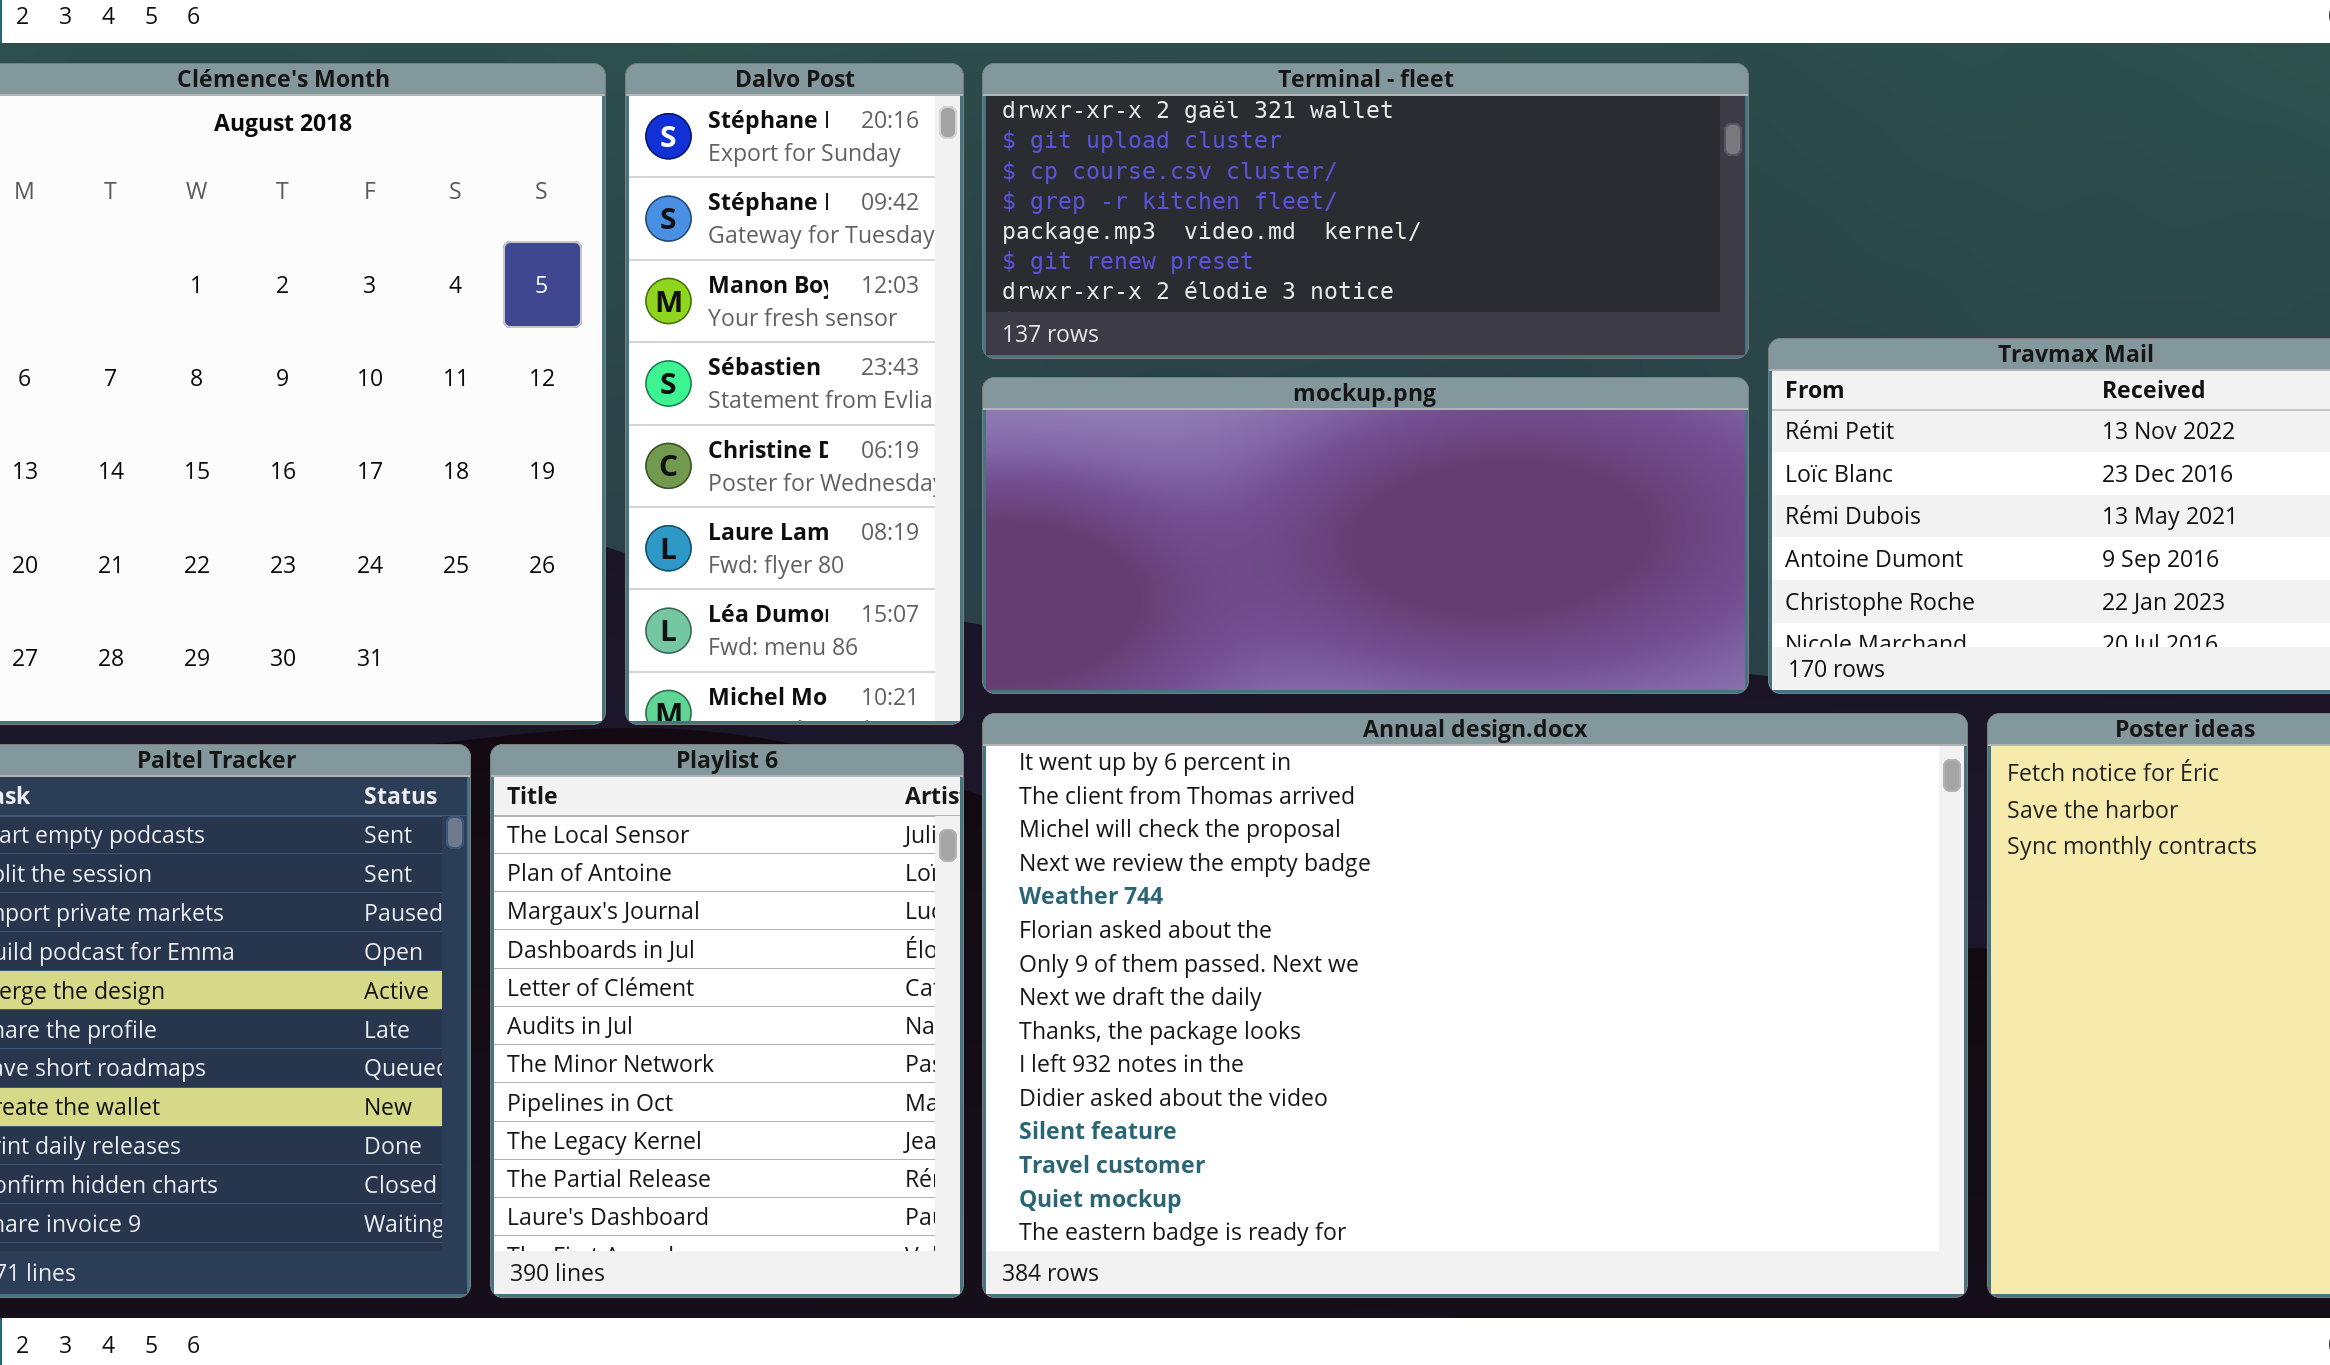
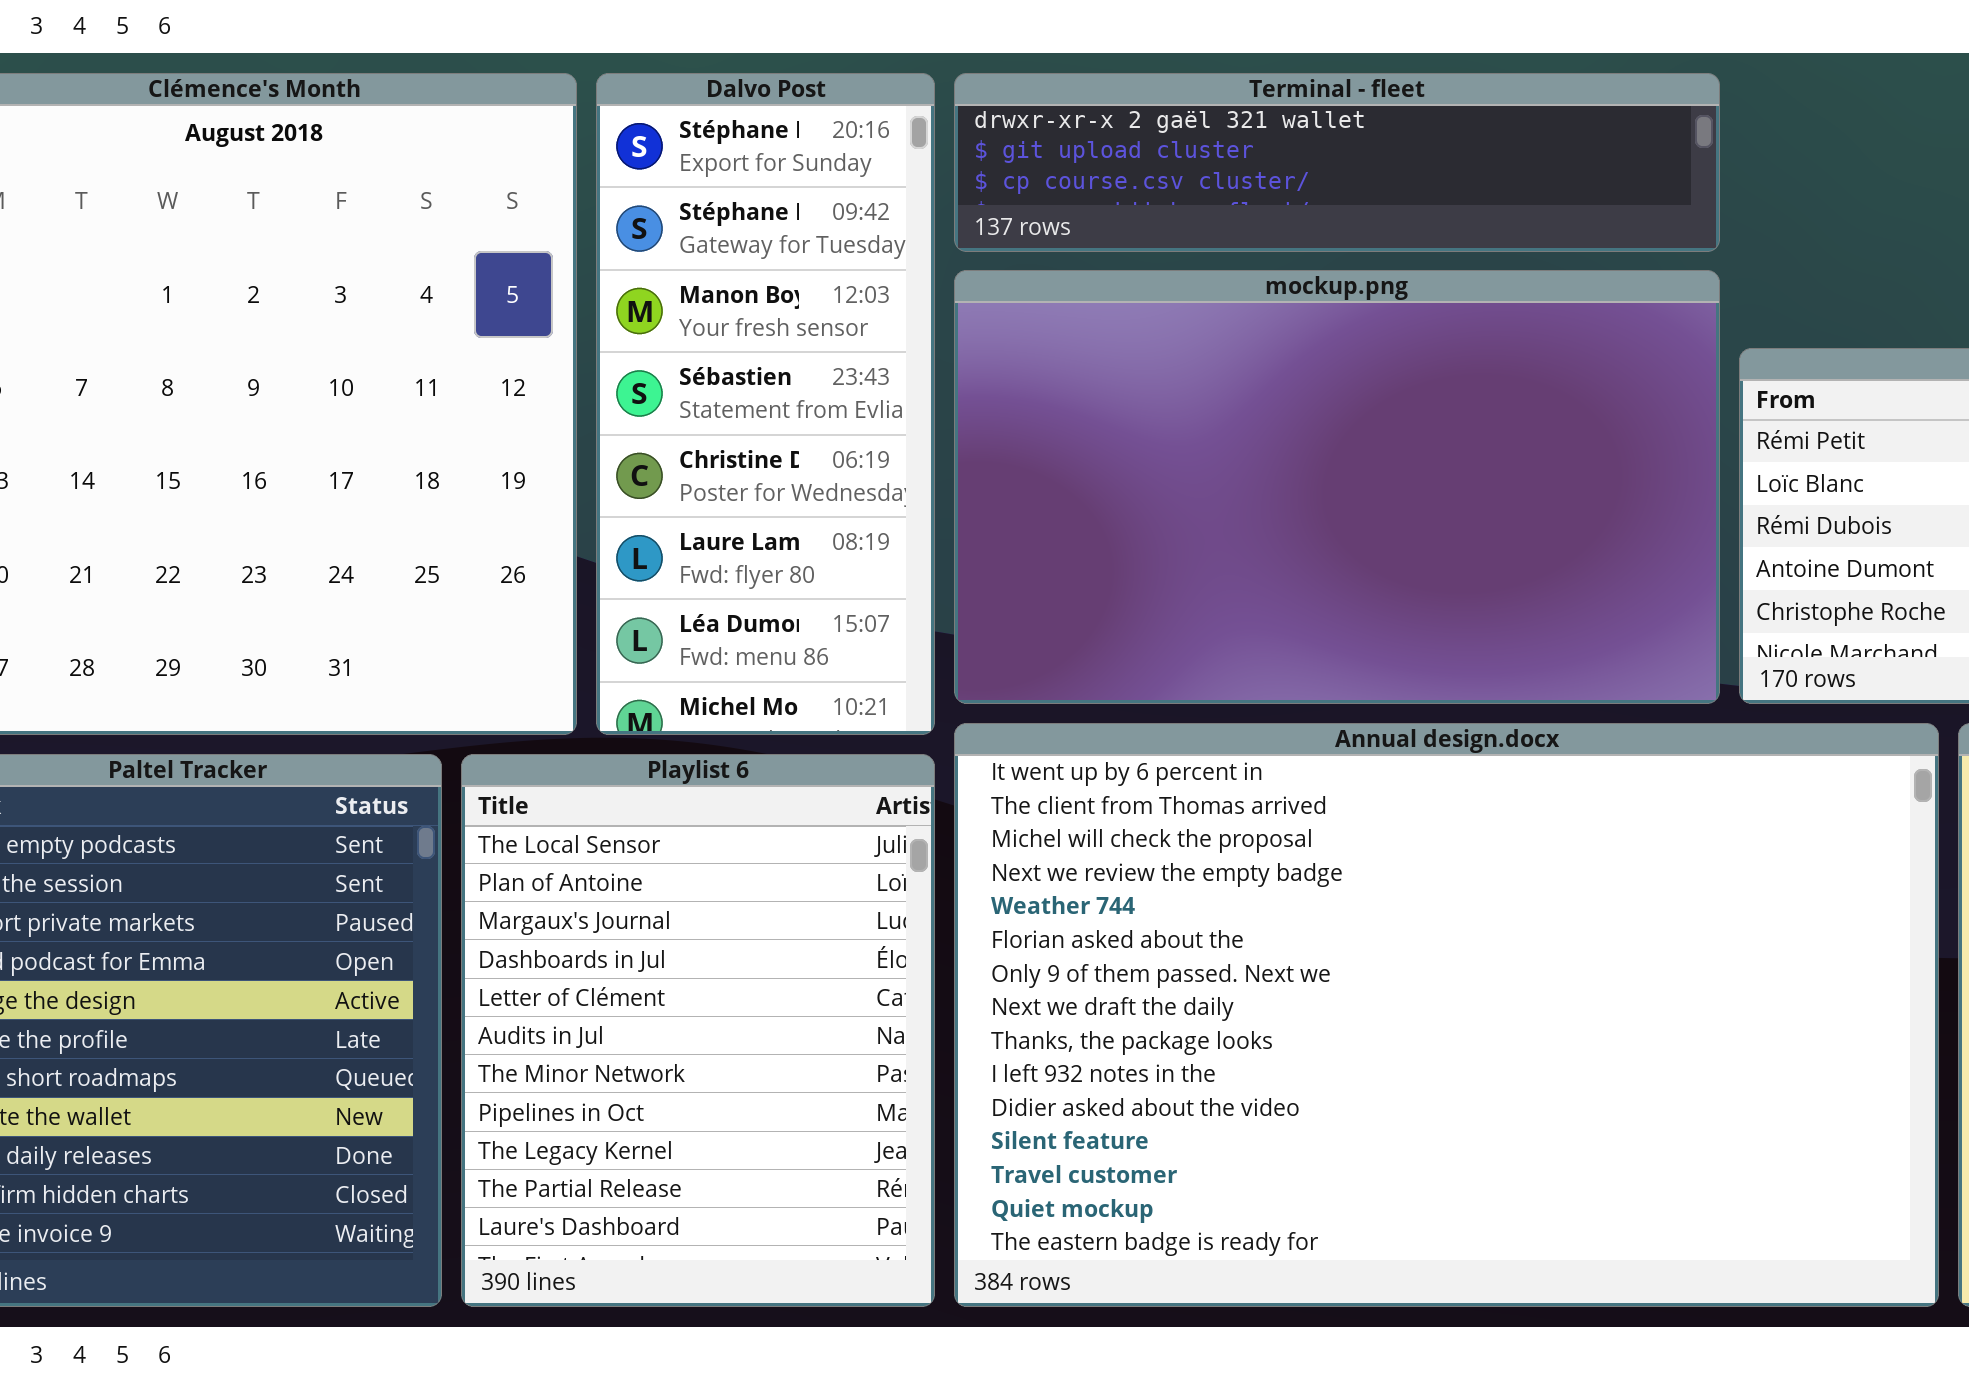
Terminal - fleet: [982,63,1749,359] -> [954,73,1720,252], resized
mockup.png: [982,377,1749,694] -> [954,270,1720,704], resized

